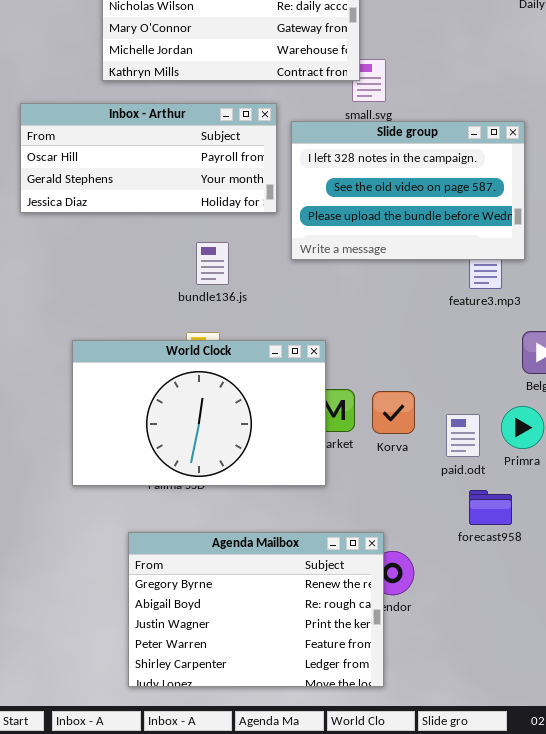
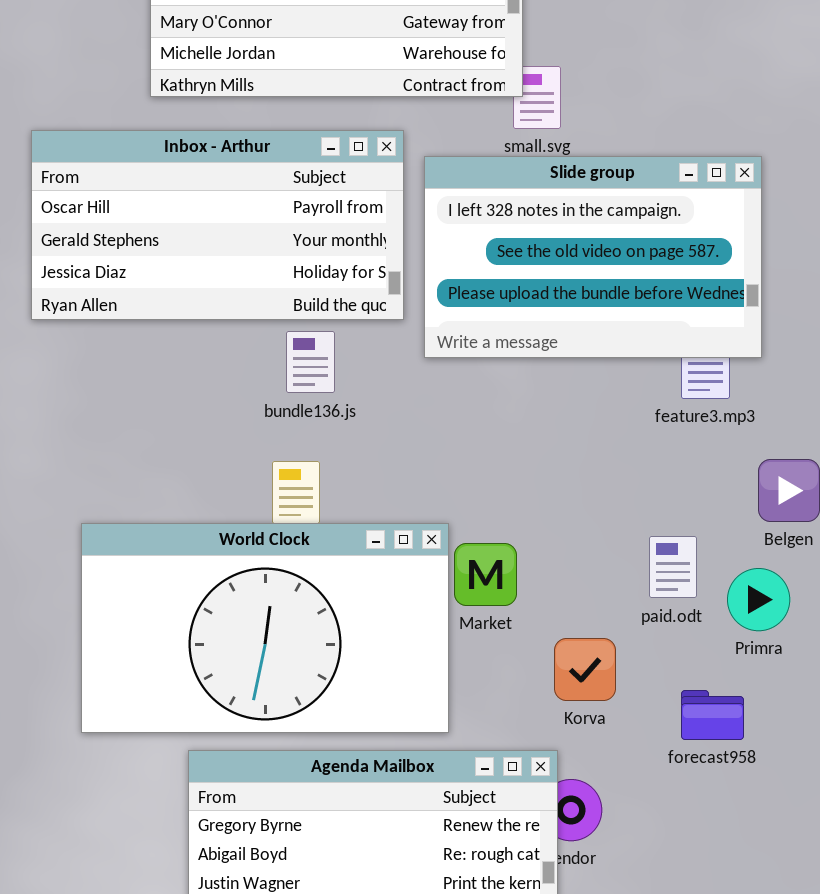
Inbox - Arthur: [20,103,277,213] -> [31,130,404,320], resized
World Clock: [72,340,326,486] -> [81,523,449,733], moved
Korva: [372,391,415,434] -> [554,638,616,701], moved
paid.odt: [446,414,480,457] -> [649,536,697,598], moved

